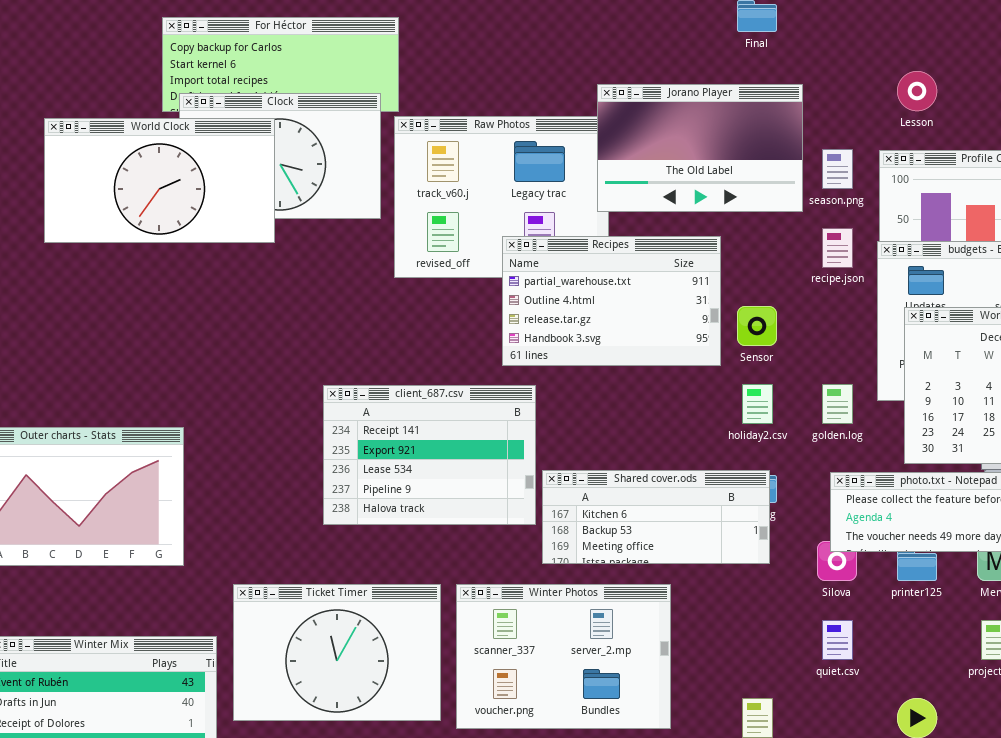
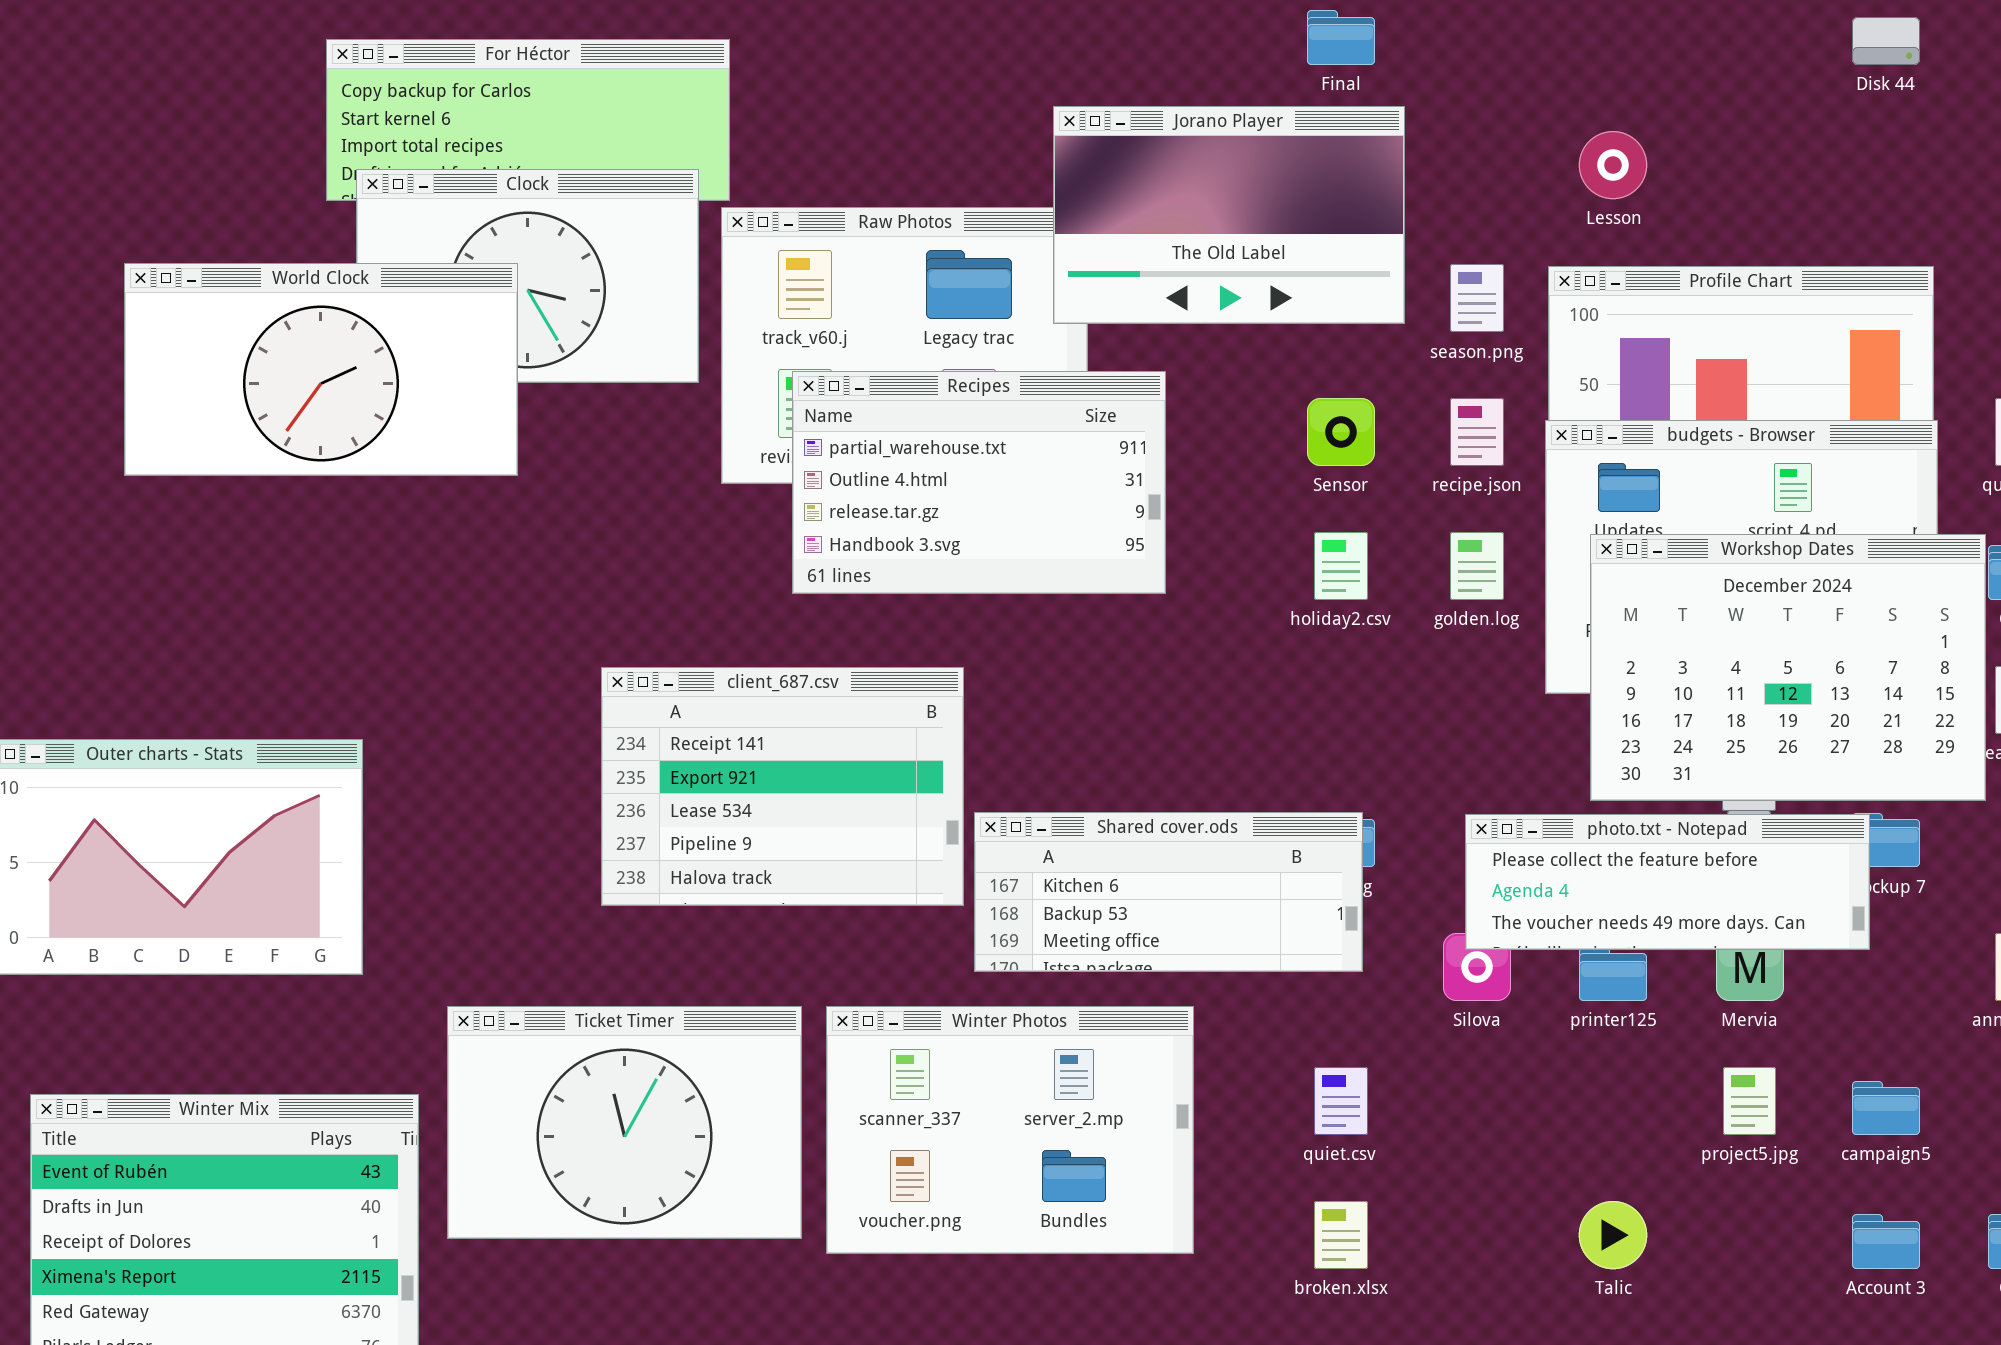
Jorano Player: [597,84,803,212] -> [1053,106,1405,324], moved
World Clock: [44,118,275,243] -> [124,263,518,476], moved
Recipes: [502,236,721,366] -> [792,371,1166,594], moved
Sensor: [737,306,777,346] -> [1307,398,1375,466], moved
holiday2.csv: [742,384,773,424] -> [1314,532,1368,600], moved
golden.log: [822,384,853,424] -> [1450,532,1504,600], moved
quiet.csv: [822,620,853,660] -> [1314,1067,1368,1135], moved

